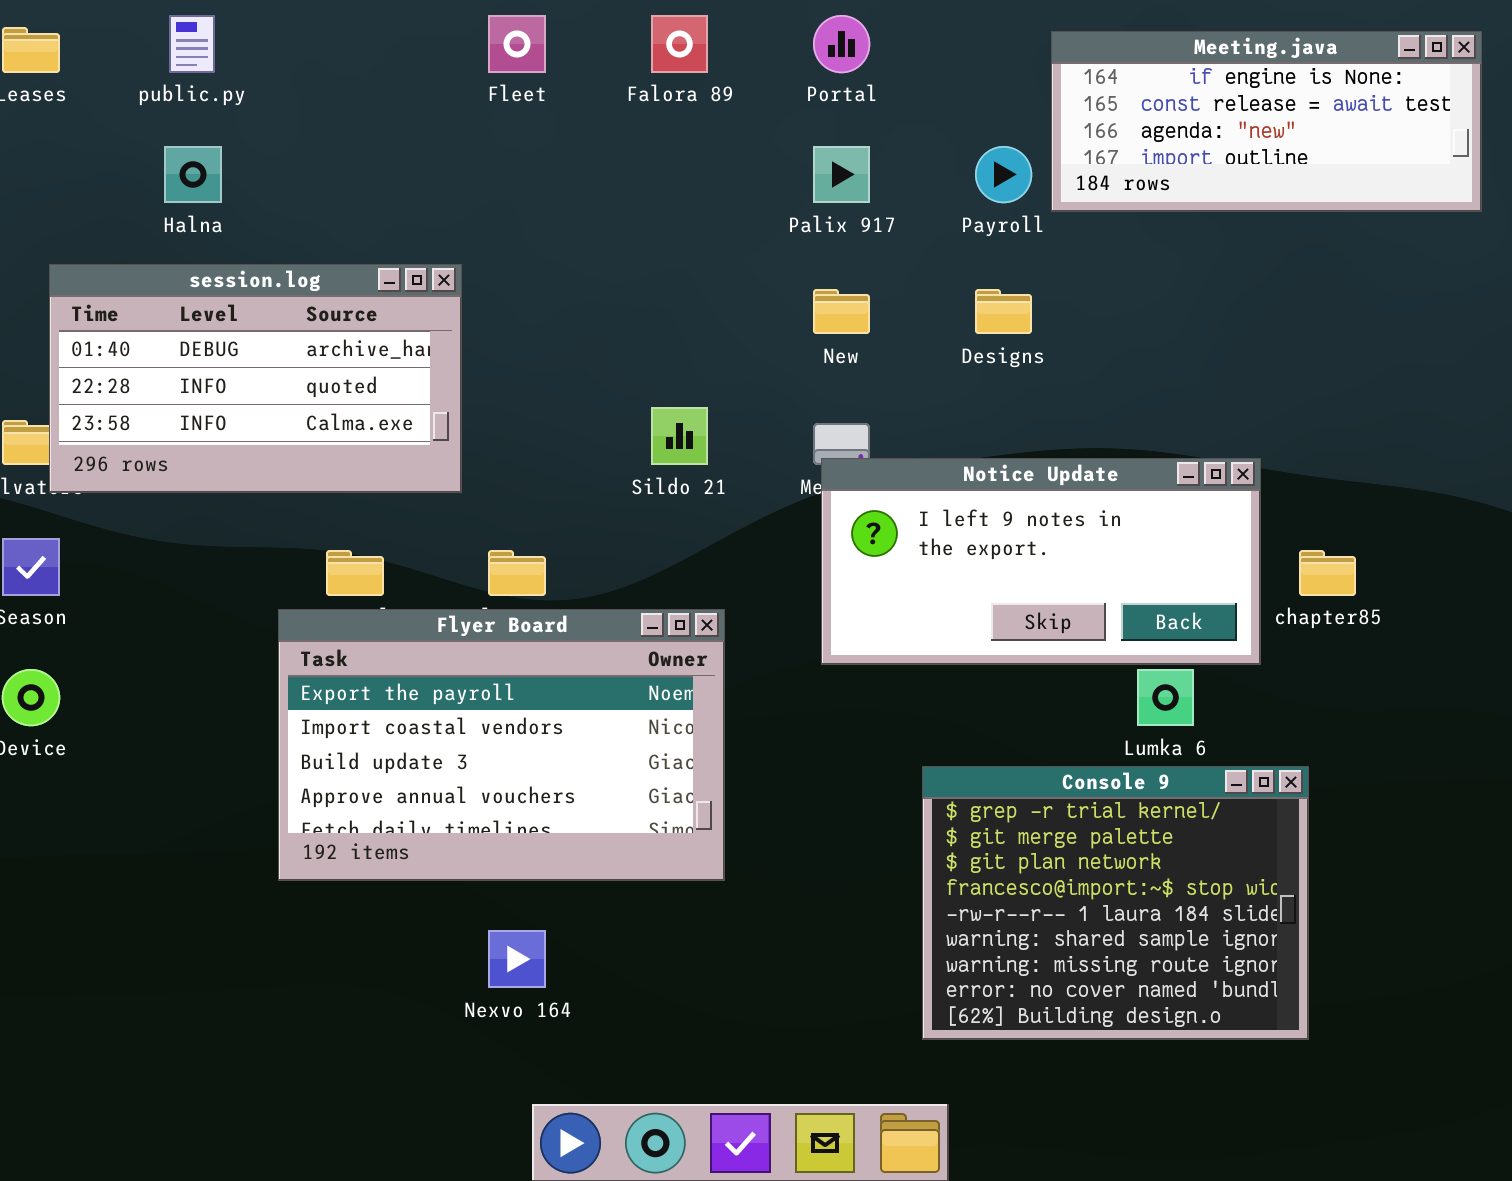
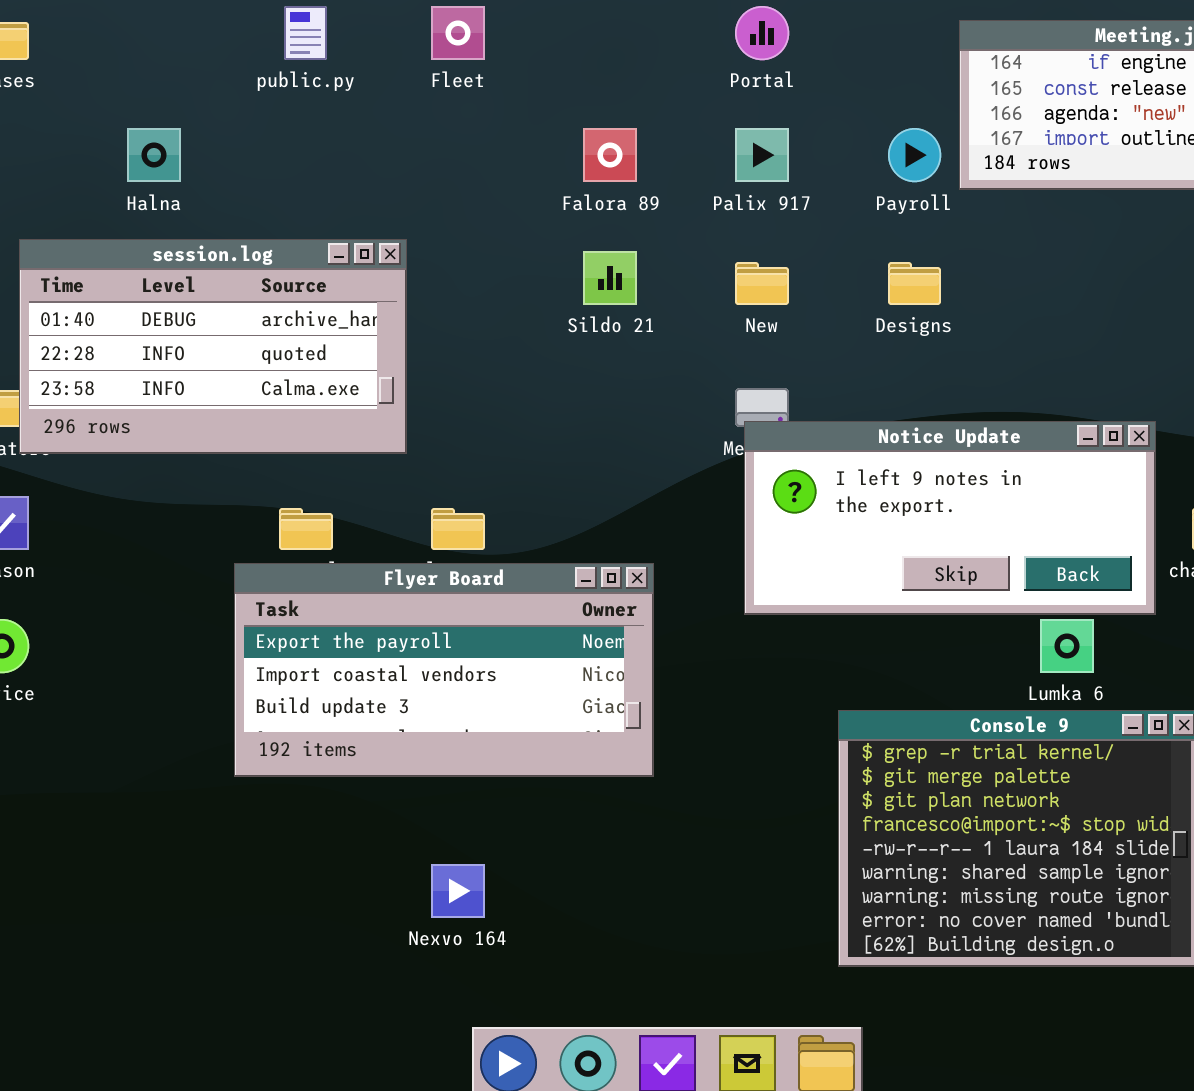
public.py: [169,15,215,73] -> [284,6,327,60], moved
Falora 89: [651,15,708,73] -> [583,128,637,182], moved
Sildo 21: [651,407,708,465] -> [583,251,637,305], moved
Flyer Board: [278,609,725,881] -> [234,563,654,777], resized

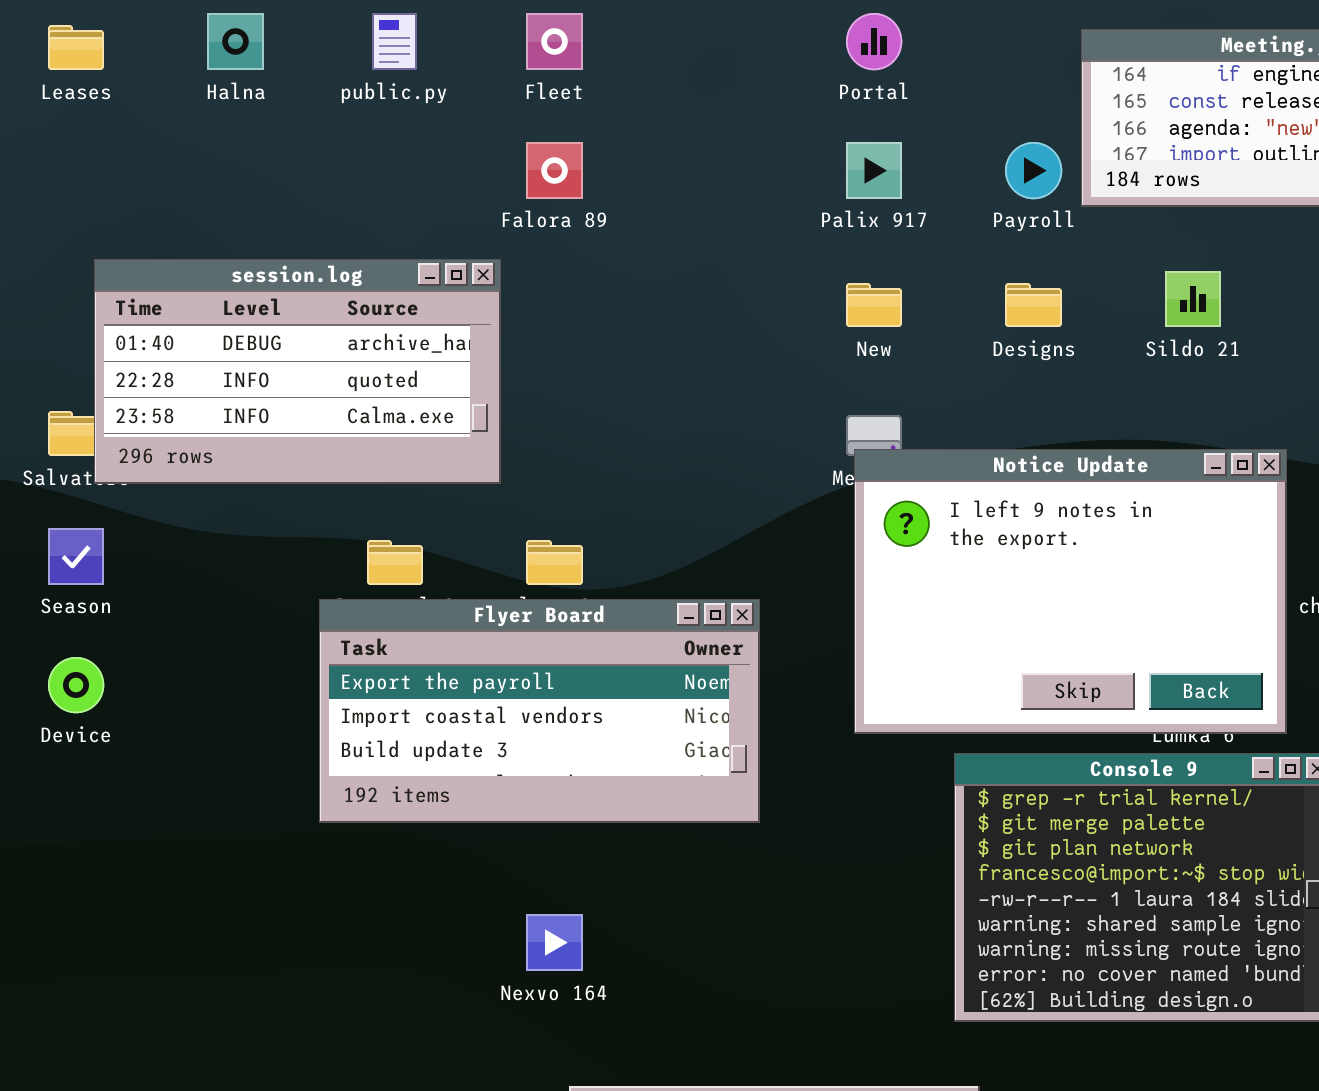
Halna: [127,128,181,182] -> [207,13,264,70], moved
Falora 89: [583,128,637,182] -> [526,142,583,199], moved
Sildo 21: [583,251,637,305] -> [1165,271,1221,327], moved
Notice Update: [744,421,1156,615] -> [854,449,1287,734], resized

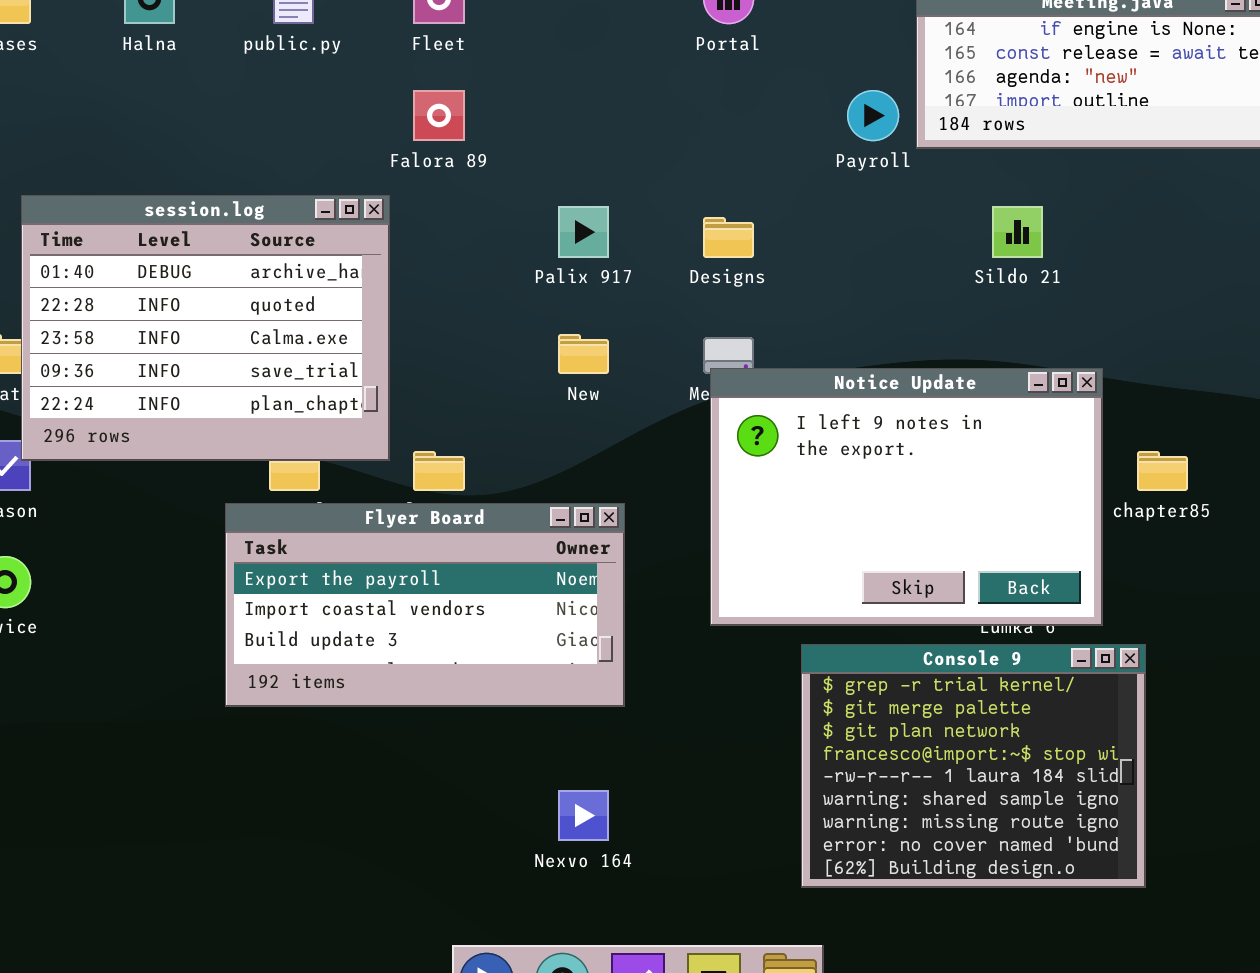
Palix 917: [846,142,902,199] -> [558,206,609,258], moved
session.log: [94,259,501,484] -> [21,195,390,461], resized
New: [846,283,902,327] -> [558,334,609,374], moved
Designs: [1005,283,1062,327] -> [703,217,754,258], moved
Nexvo 164: [526,914,583,971] -> [558,790,609,841], moved

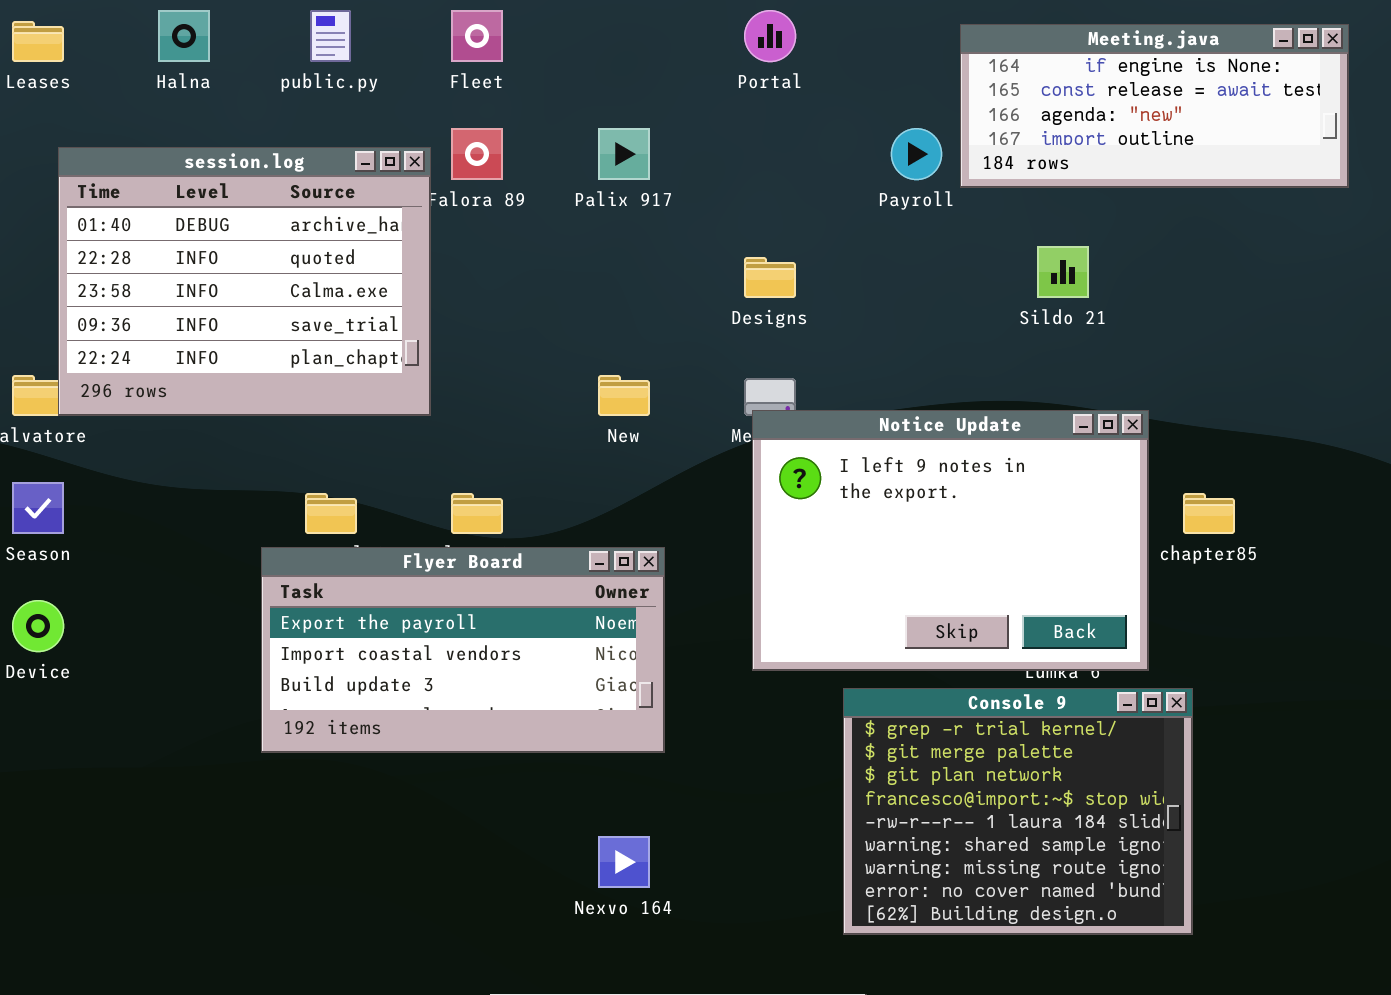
session.log: [21,195,390,461] -> [58,147,431,416], moved
Palix 917: [558,206,609,258] -> [598,128,650,180], moved

